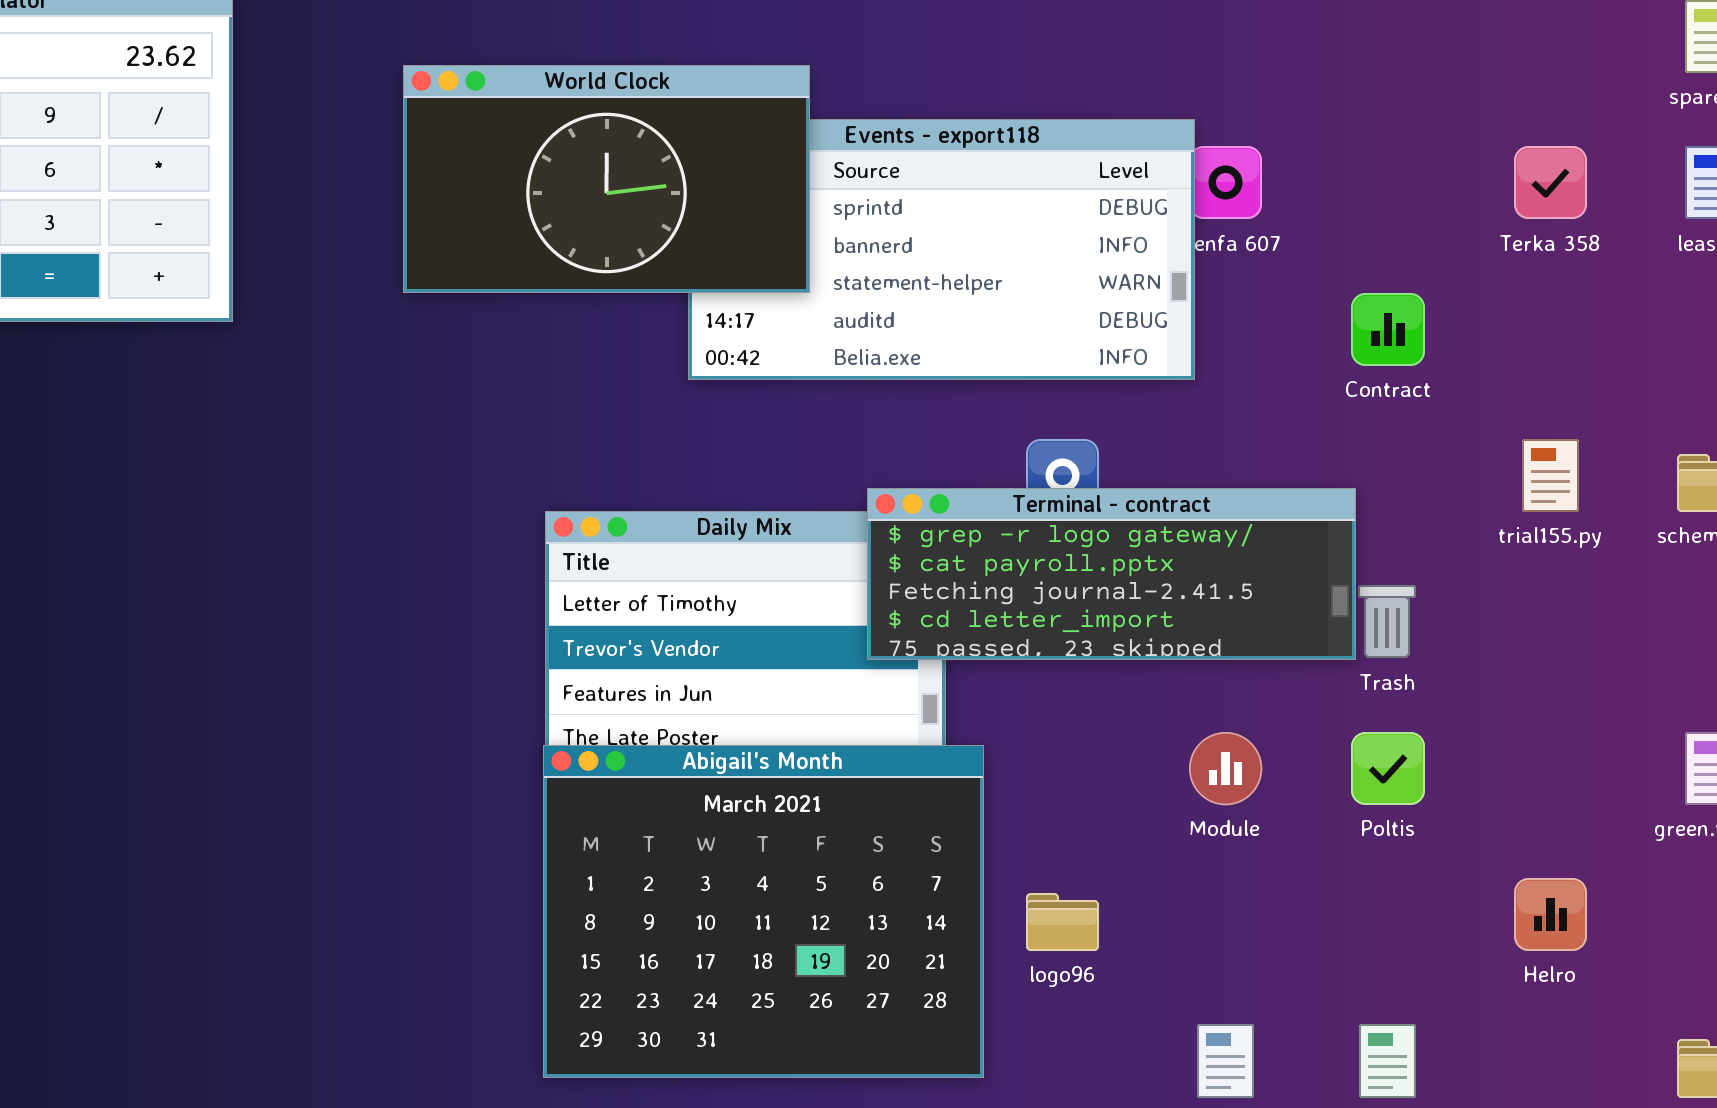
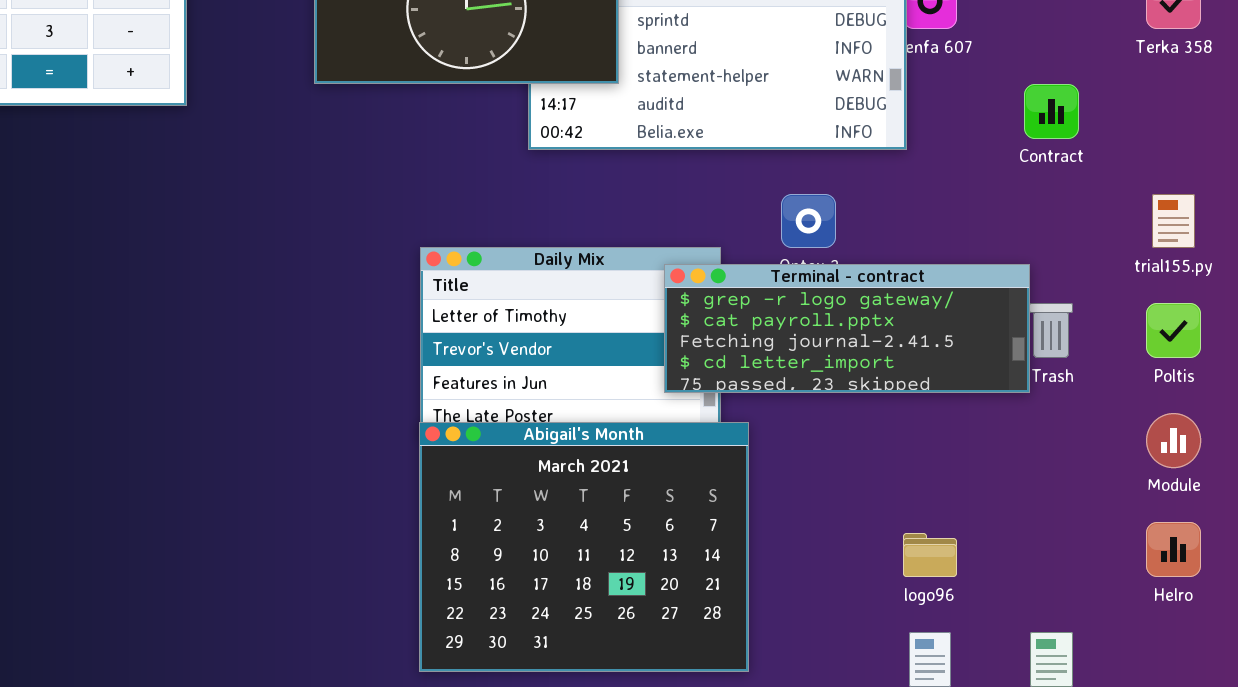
Terminal - contract: [867,488,1356,660] -> [664,264,1030,393], moved
Module: [1189,732,1262,805] -> [1146,413,1201,468], moved
Poltis: [1351,732,1425,805] -> [1146,303,1201,358], moved
logo96: [1026,893,1099,951] -> [903,533,957,577], moved

